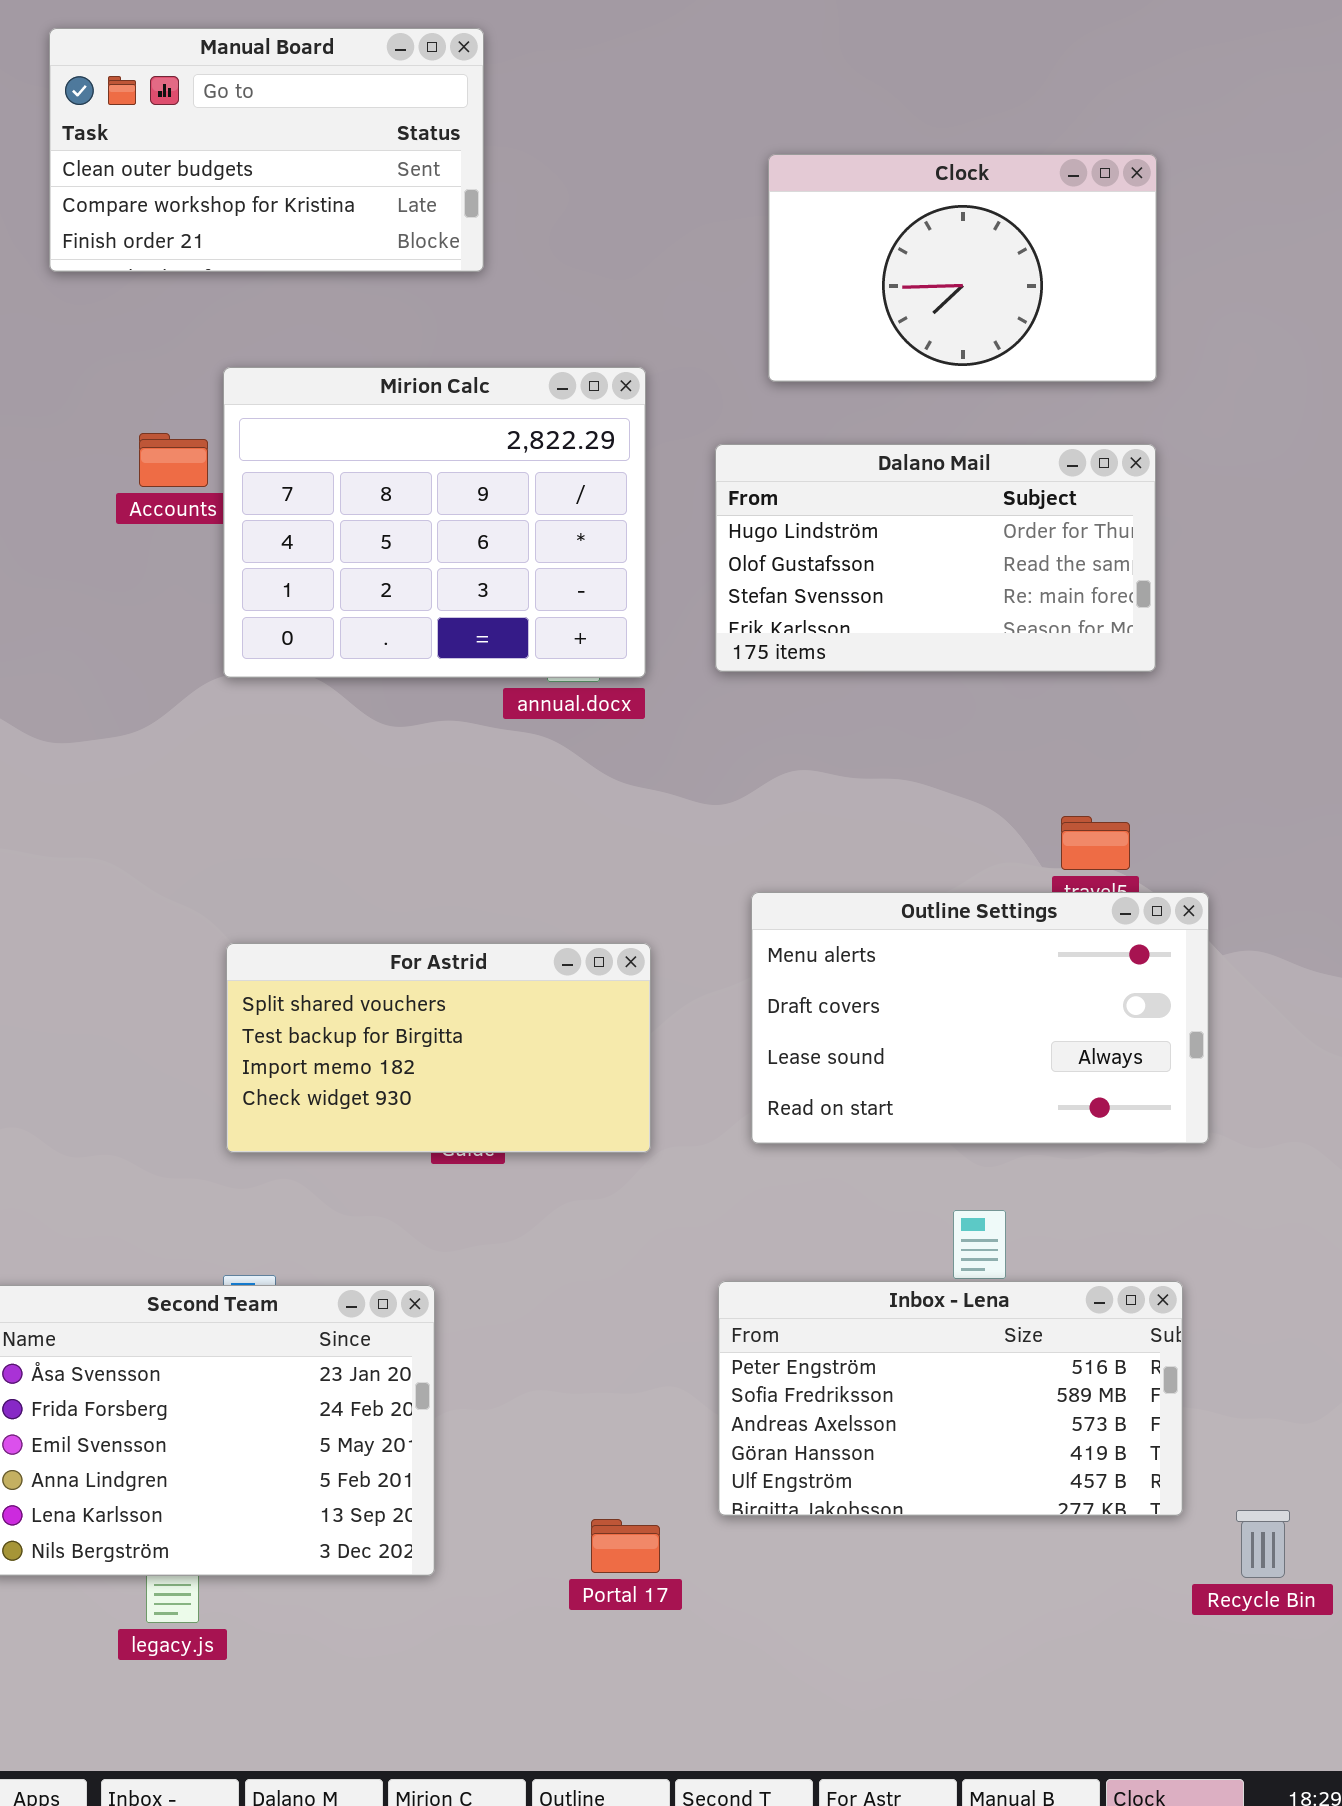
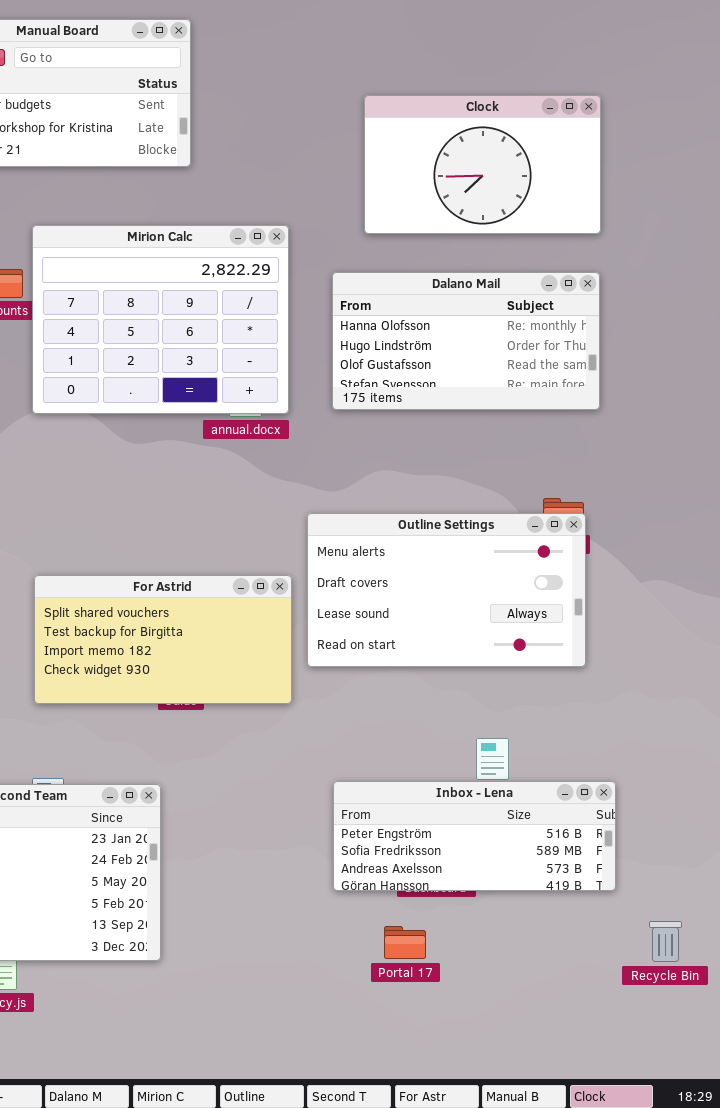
Dalano Mail: [715,444,1156,672] -> [332,272,600,410], scrolled up 1 row
Outline Settings: [751,892,1209,1144] -> [307,513,586,667], moved
Inbox - Lena: [718,1281,1183,1516] -> [333,781,616,891], resized
Portal 17: [591,1519,660,1573] -> [384,926,426,959], moved

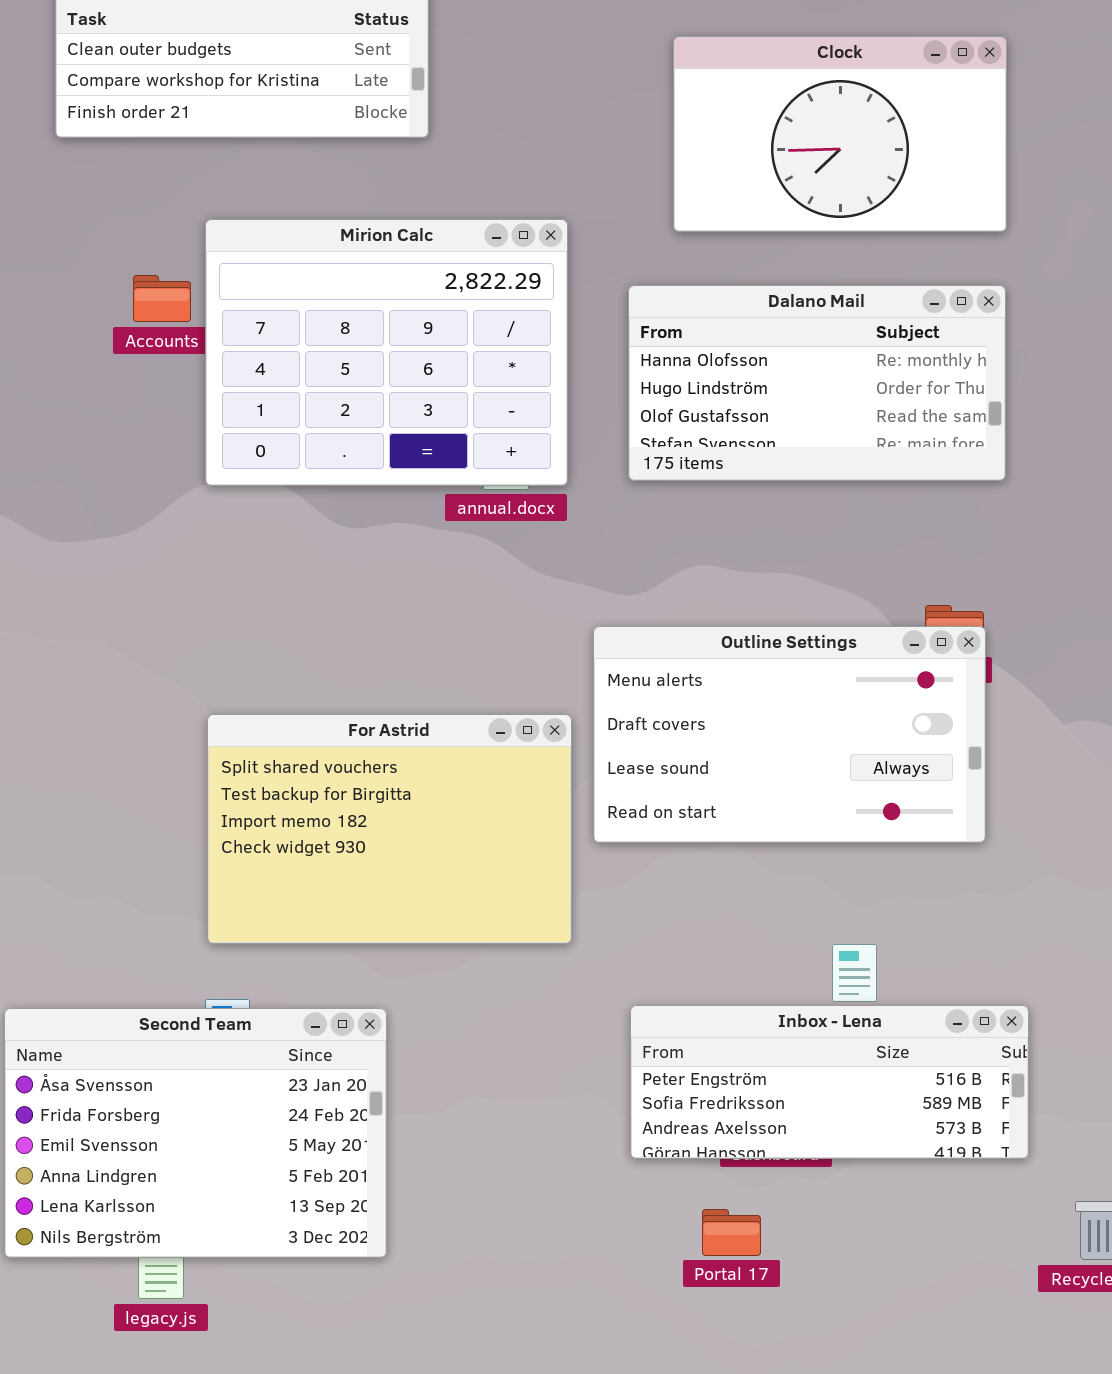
For Astrid: [34,575,292,704] -> [207,714,572,944], resized

